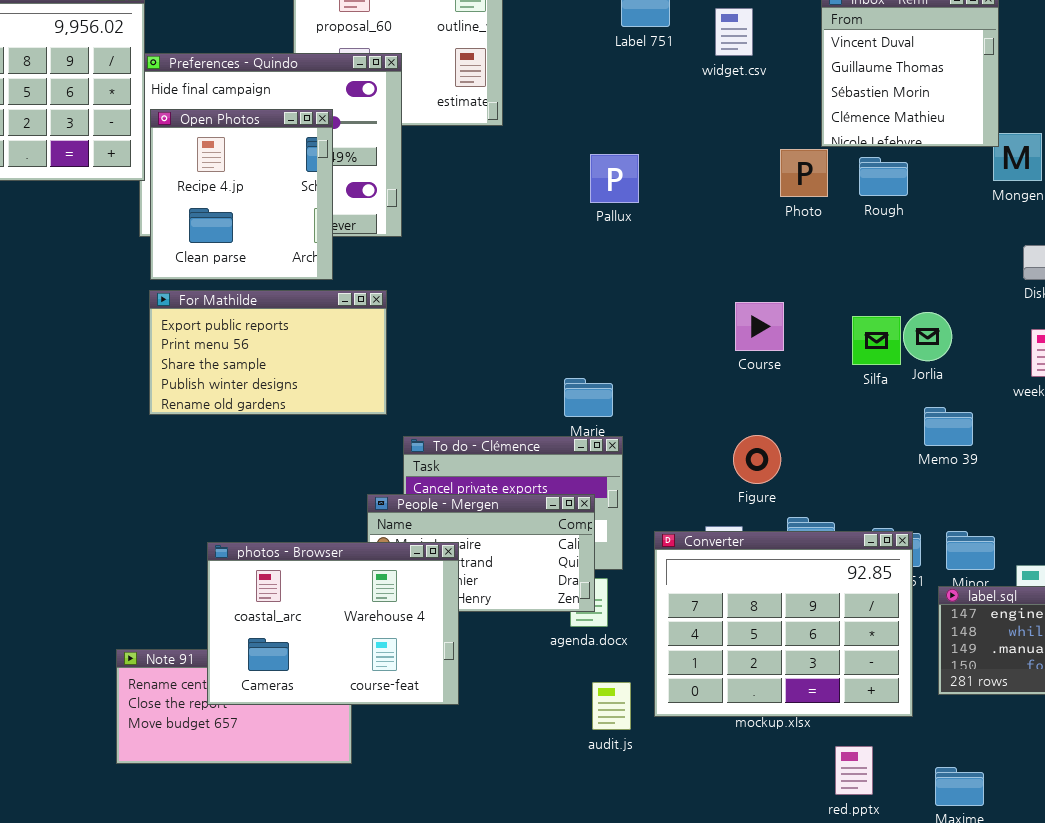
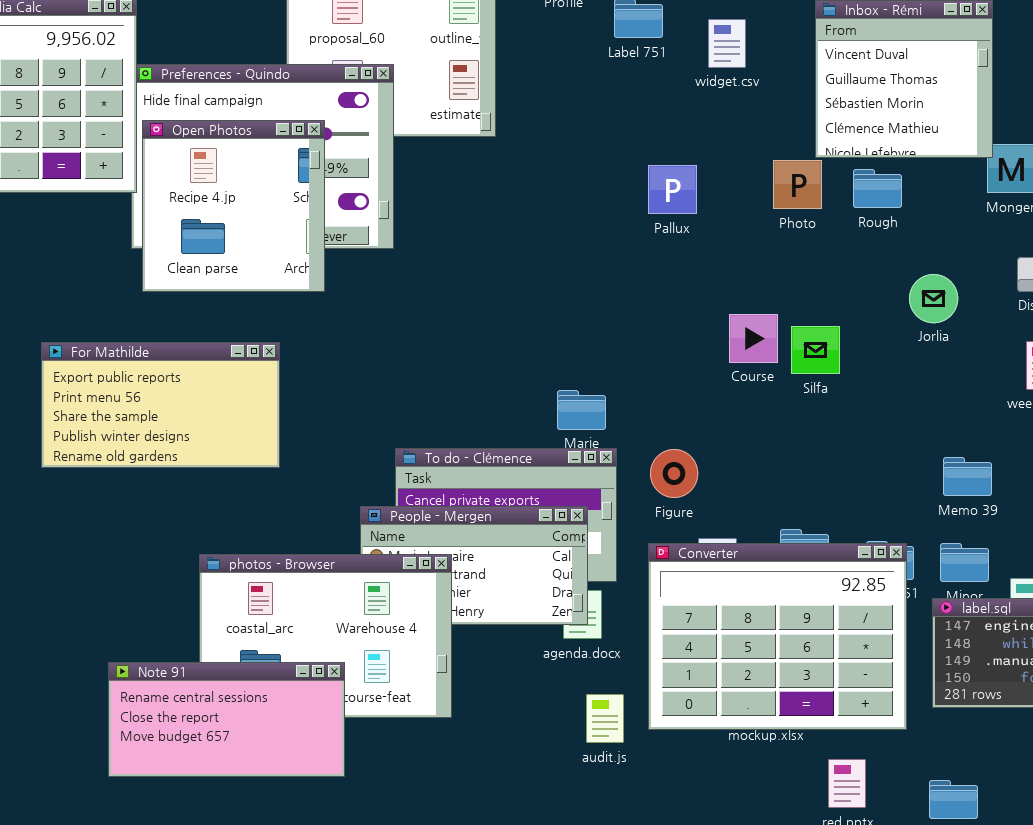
Pallux: [590,154,639,203] -> [648,165,697,214], moved
For Mathilde: [149,290,387,415] -> [41,342,280,468], moved
Jorlia: [903,312,952,361] -> [909,274,958,323], moved
Silfa: [852,316,901,365] -> [791,326,840,374], moved
Memo 39: [924,407,973,446] -> [943,457,992,496], moved
Figure: [733,435,781,484] -> [650,449,698,498], moved
Note 91: [116,649,352,764] -> [108,662,345,777], raised

